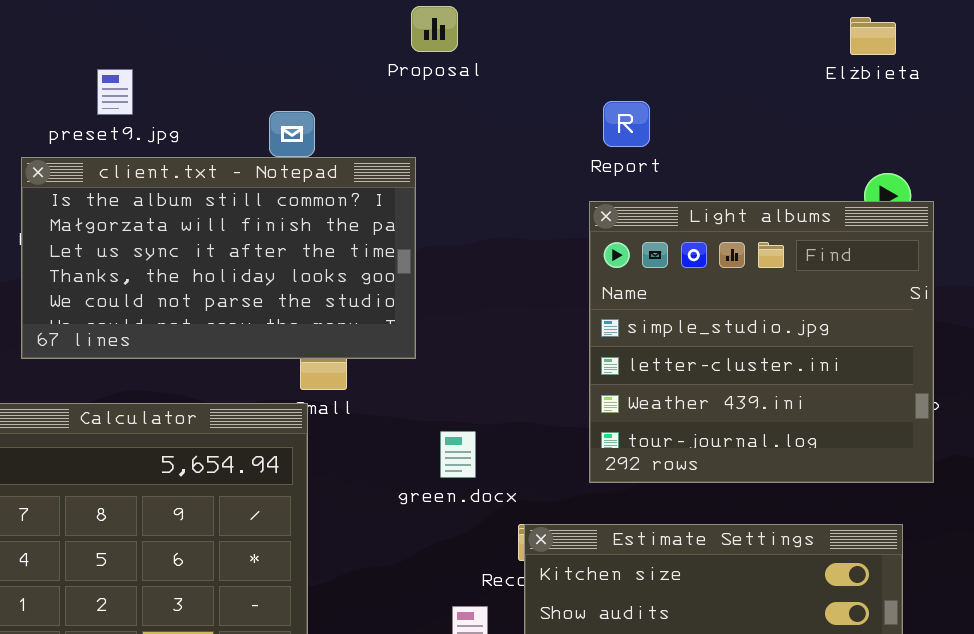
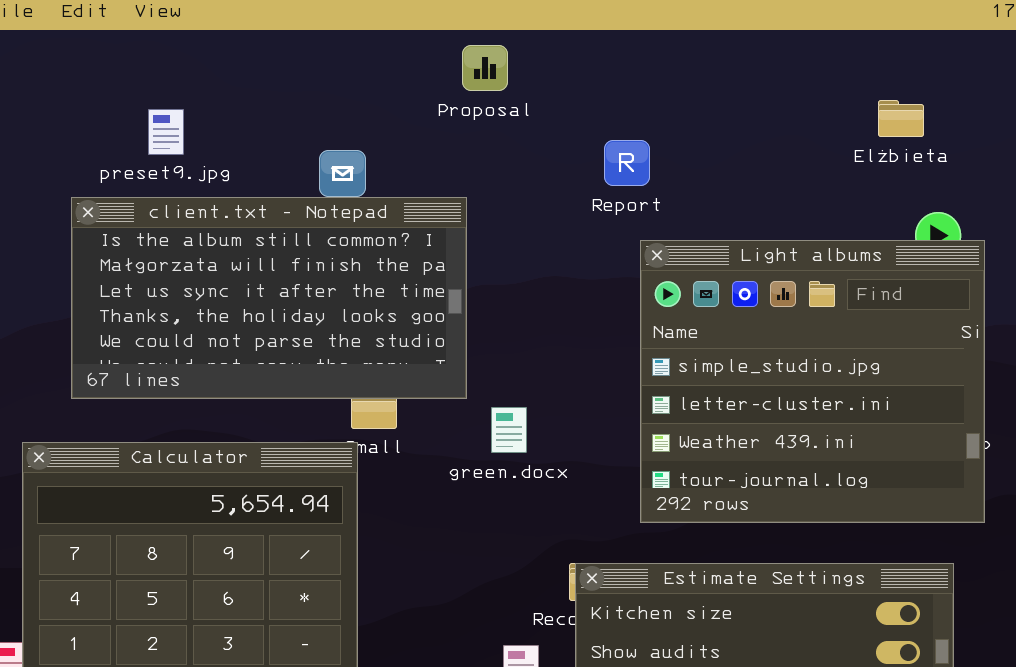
Elżbieta: [850,17,896,55] -> [878,100,924,137], moved
Report: [603,101,650,147] -> [604,140,650,186], moved
green.docx: [440,431,476,478] -> [491,407,527,453], moved

